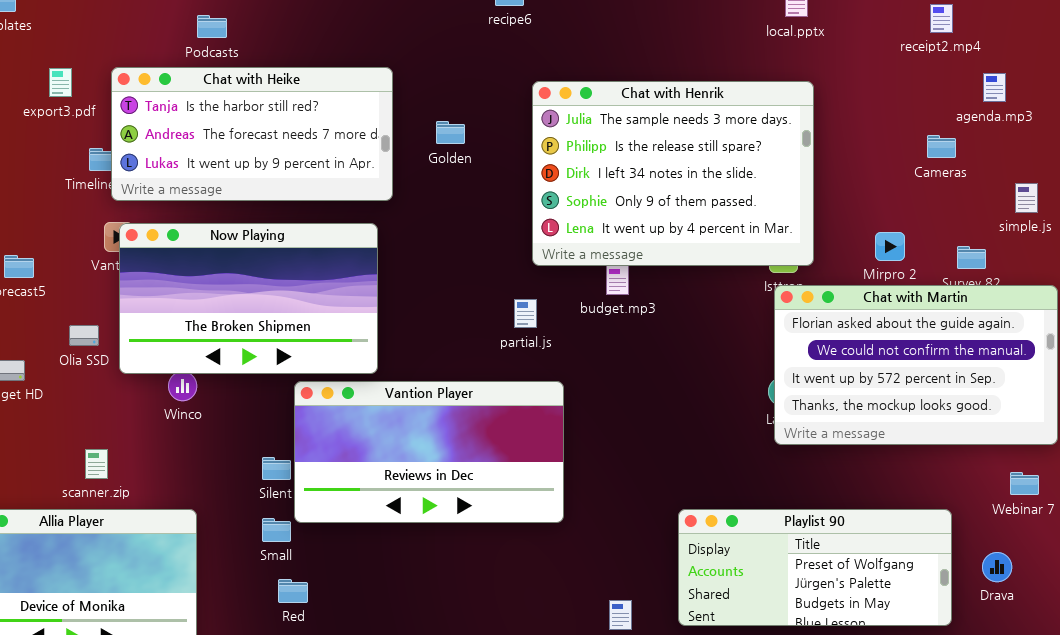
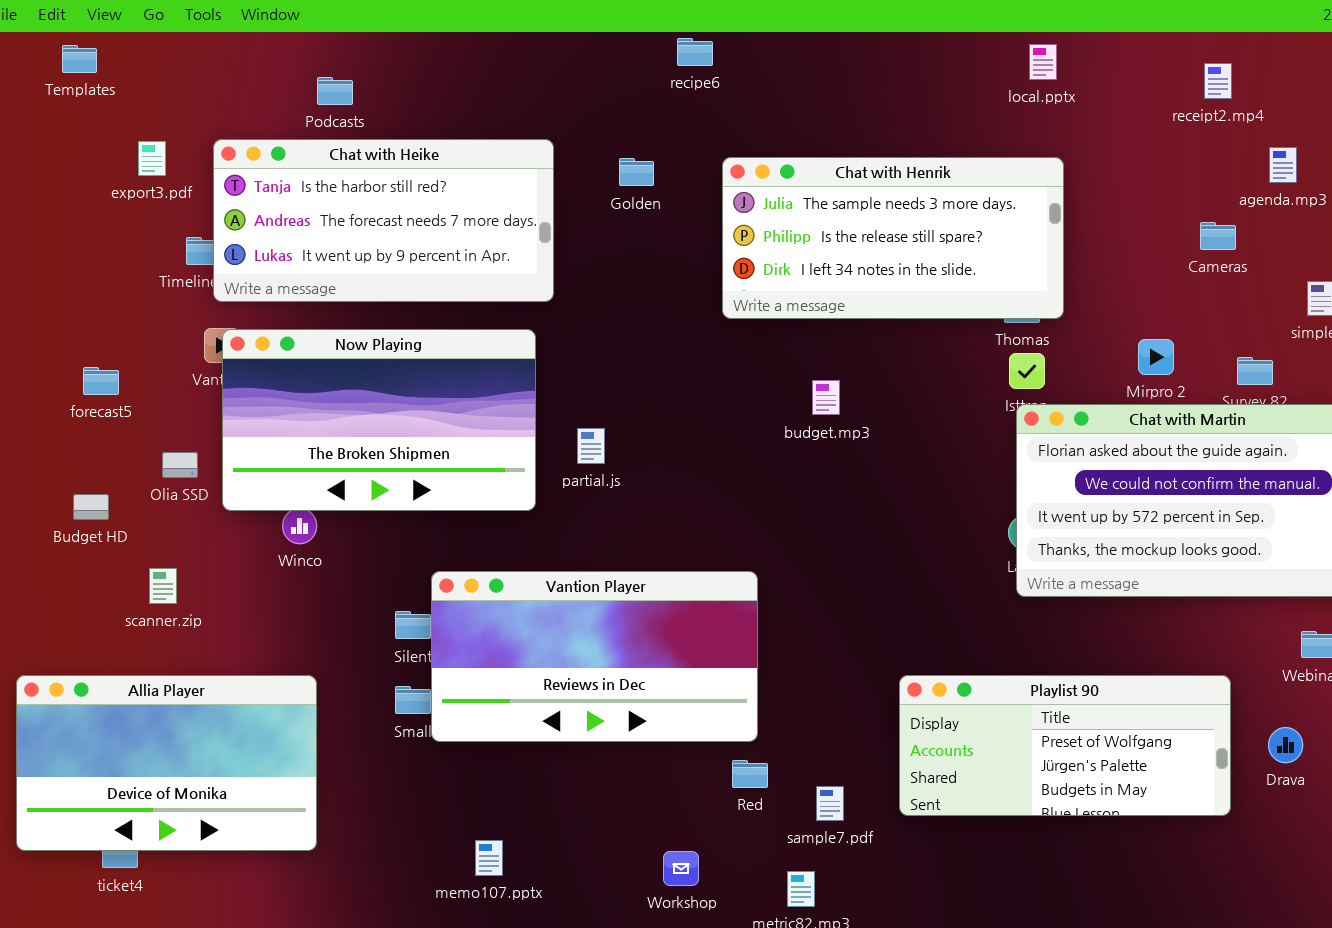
Chat with Henrik: [532,81,814,266] -> [722,157,1064,319], resized
Golden: [436,121,465,144] -> [619,158,654,186], moved
partial.js: [514,299,537,328] -> [577,428,605,464], moved
Vantion Player: [294,381,564,523] -> [431,571,758,742], moved
scanner.zip: [85,449,108,479] -> [149,568,177,604], moved
Red: [278,579,308,603] -> [732,760,768,788], moved

